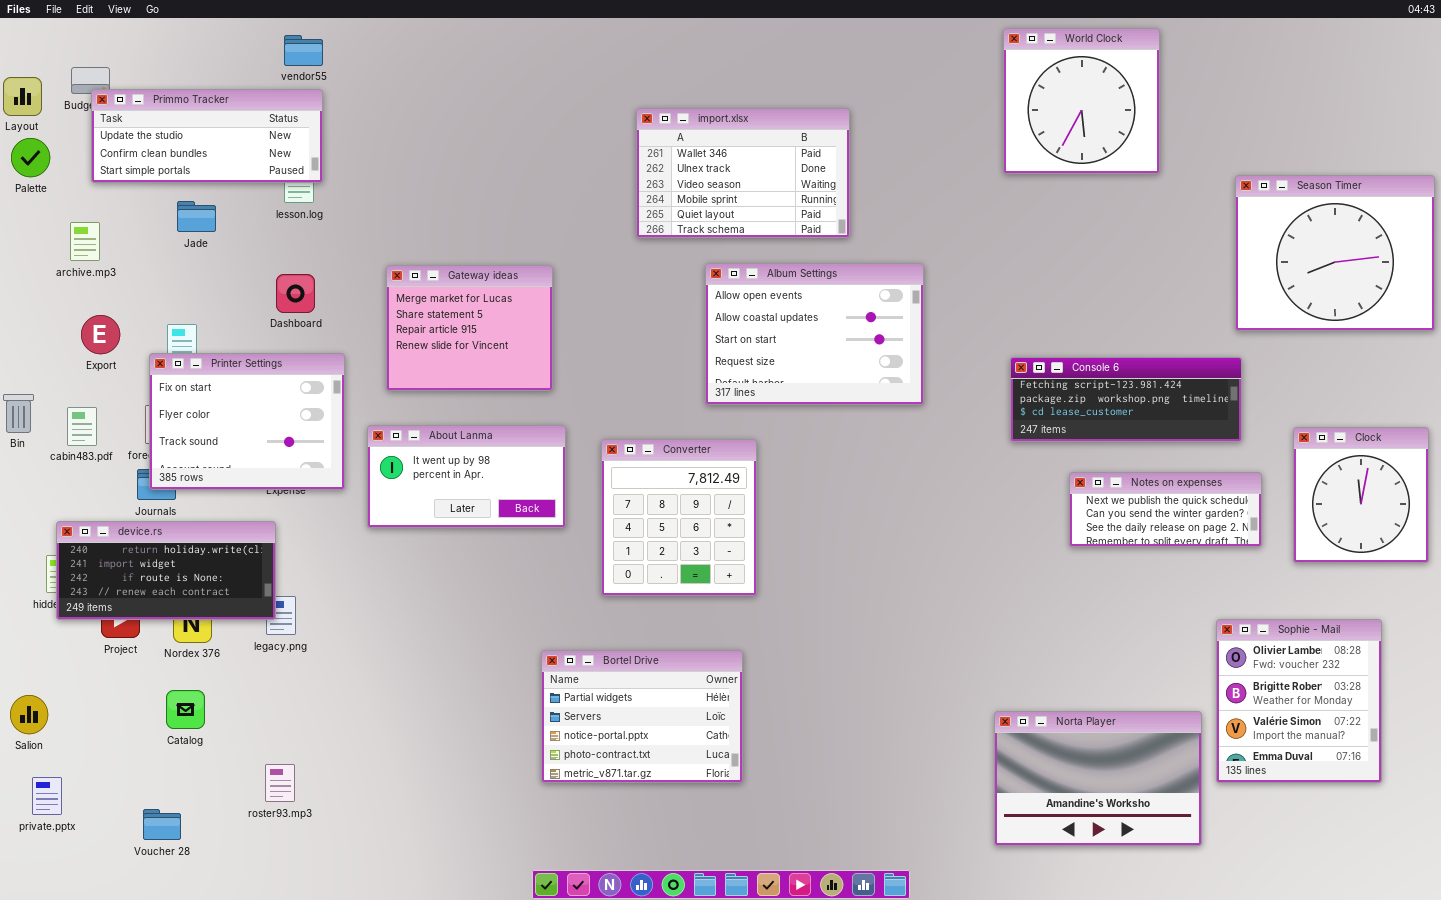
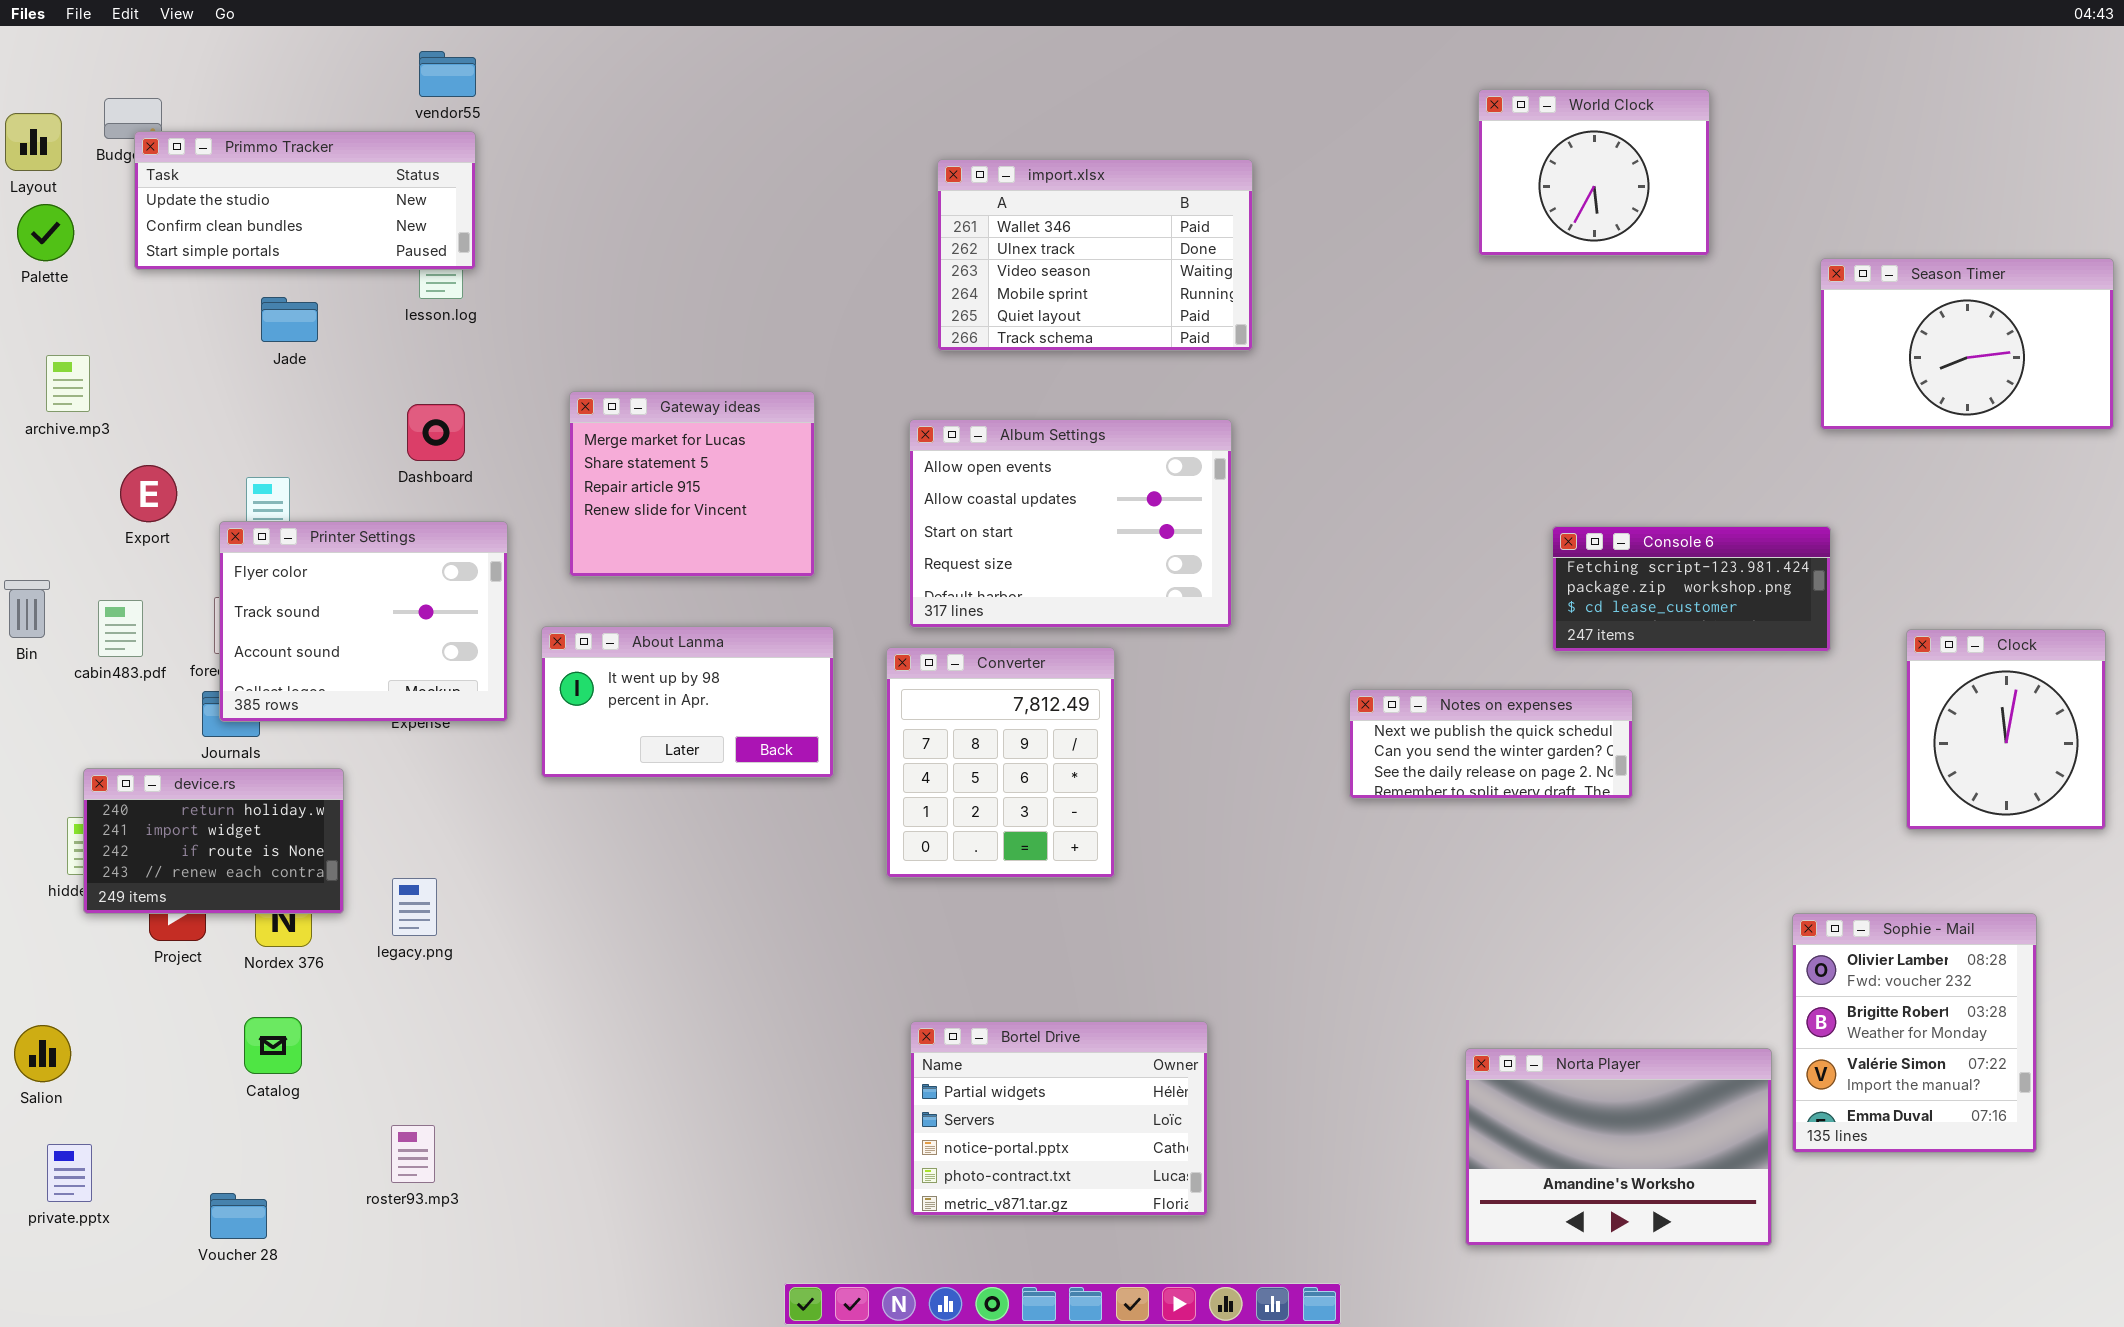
World Clock: [1003,28,1160,174] -> [1478,89,1710,256], resized
Season Timer: [1235,175,1435,331] -> [1820,258,2114,430], resized
archive.mp3: [70,222,100,261] -> [46,355,90,412], moved
Album Settings: [705,263,924,405] -> [909,419,1232,628], moved
Printer Settings: [149,353,345,490] -> [219,521,508,722], scrolled down 1 row
Console 6: [1010,357,1242,442] -> [1552,526,1831,652], resized
Notes on expenses: [1069,472,1262,547] -> [1349,689,1633,799], moved
device.rs: [56,521,276,620] -> [83,768,344,914], resized
Bortel Drive: [541,650,743,783] -> [910,1021,1208,1216], moved

